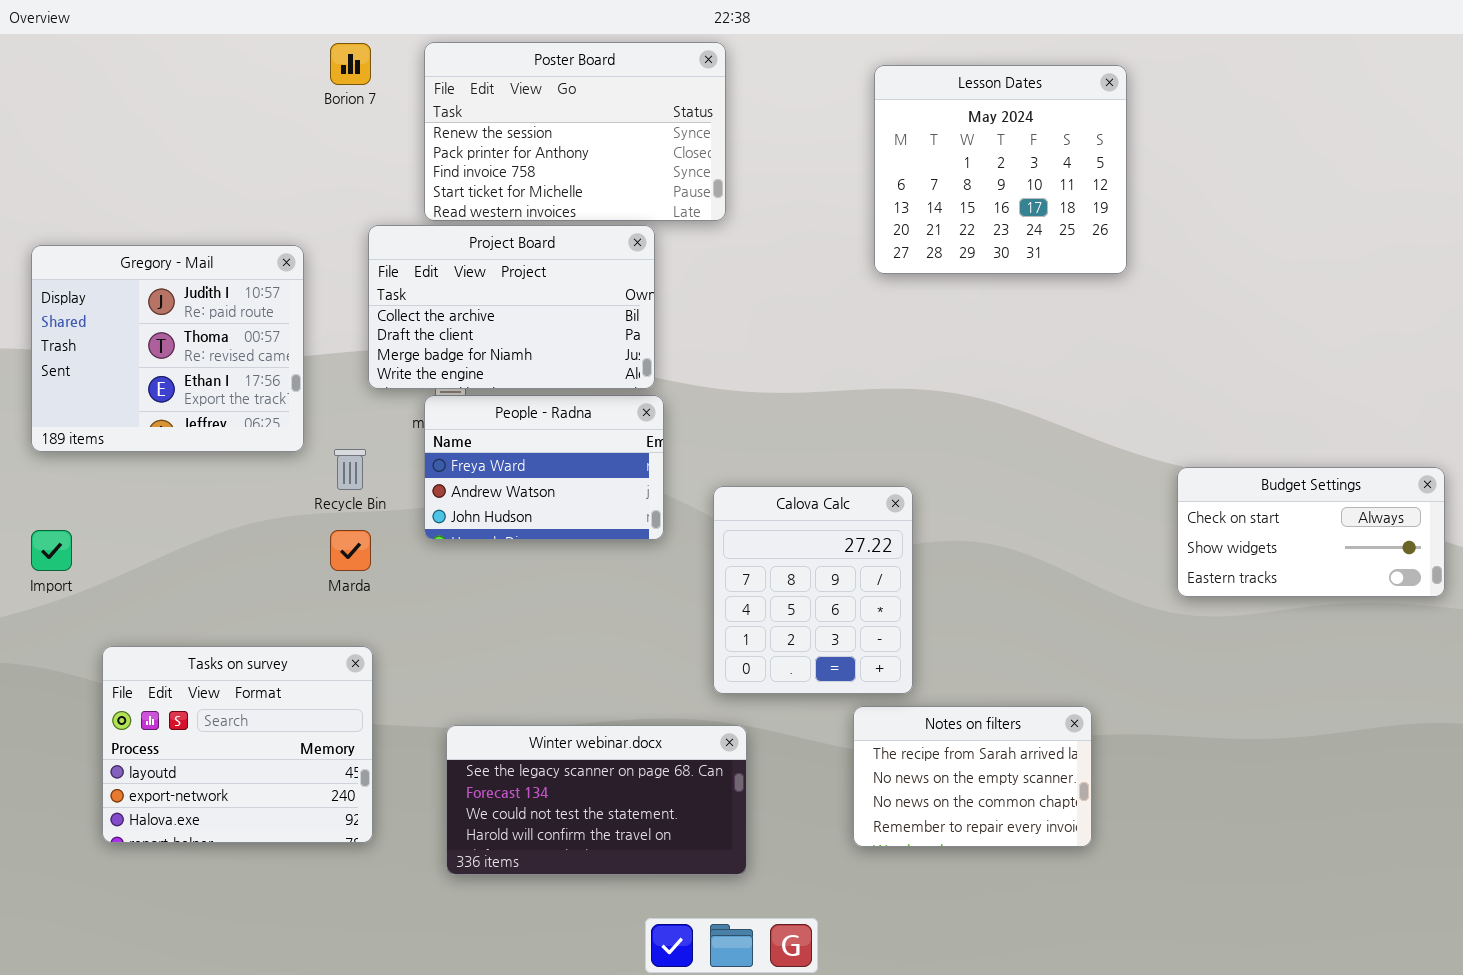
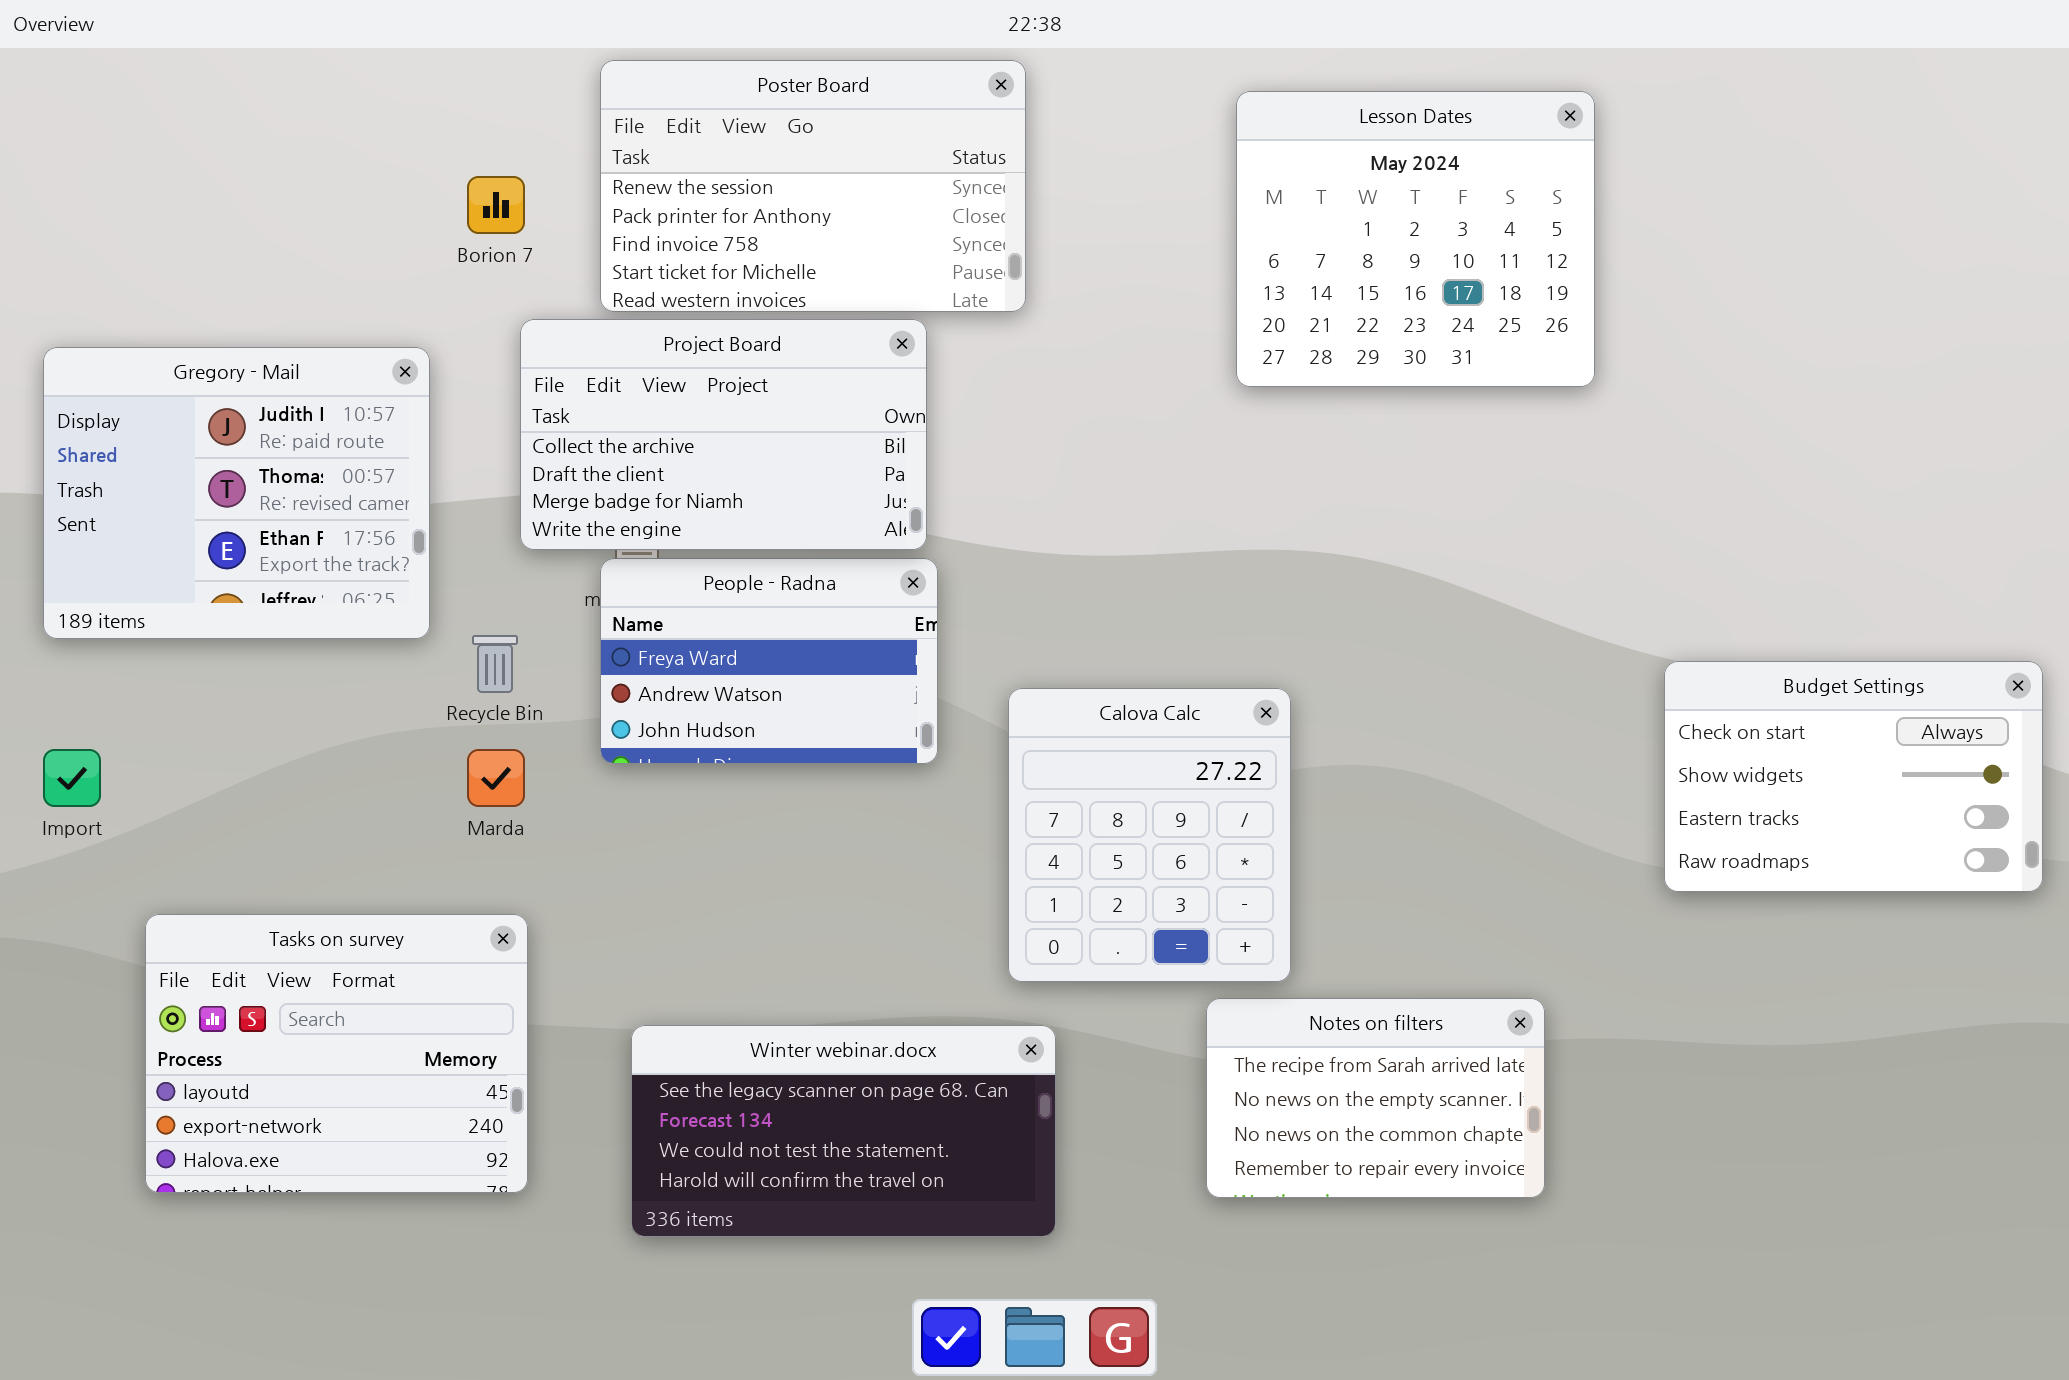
Borion 7: [330,43,371,85] -> [467,176,525,234], moved
Budget Settings: [1177,467,1445,597] -> [1664,661,2043,892], resized

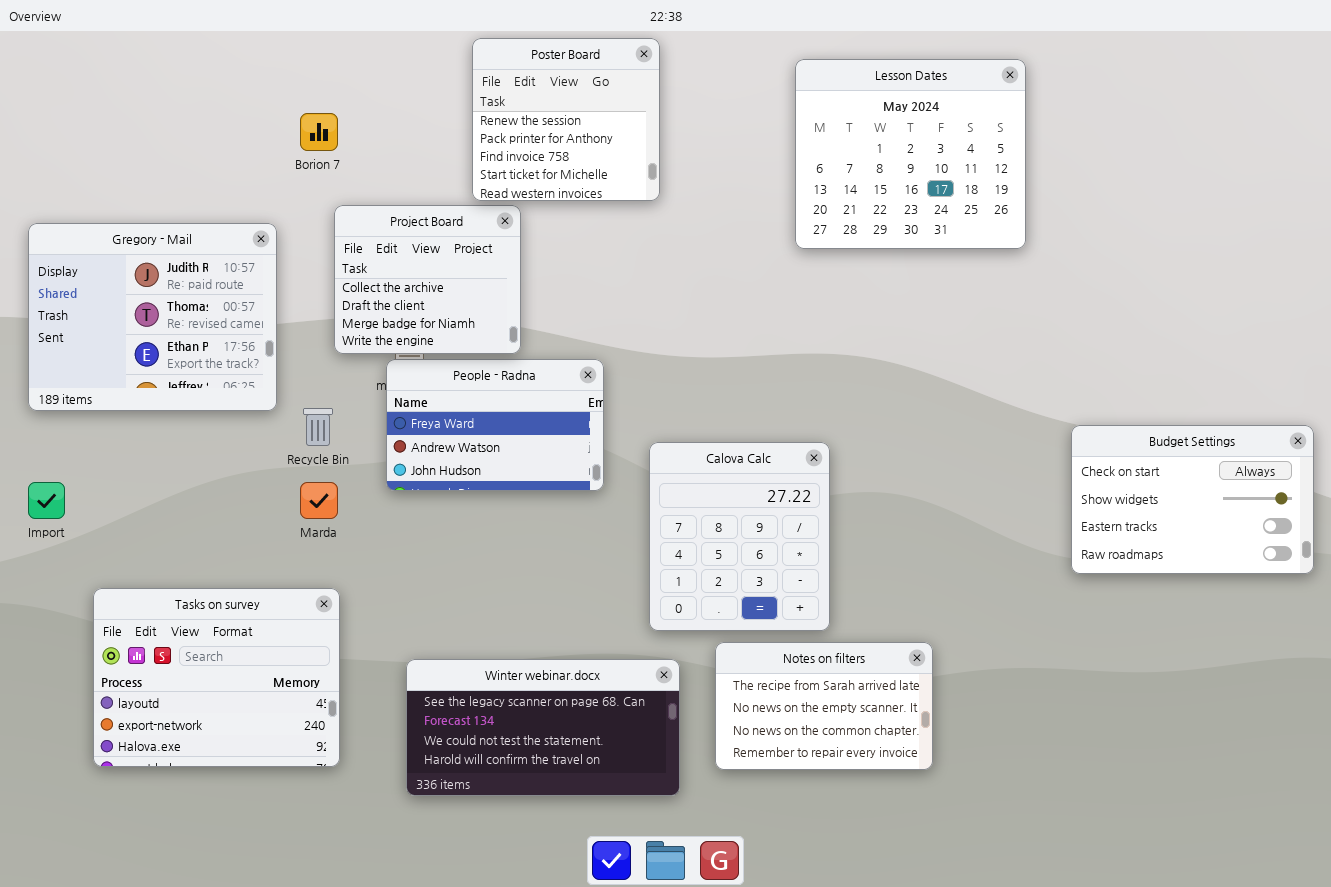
Poster Board: [600,60,1026,312] -> [472,38,660,201], resized
Project Board: [520,319,927,550] -> [334,205,521,354], resized
Notes on filters: [1206,998,1545,1198] -> [715,642,933,770], moved

